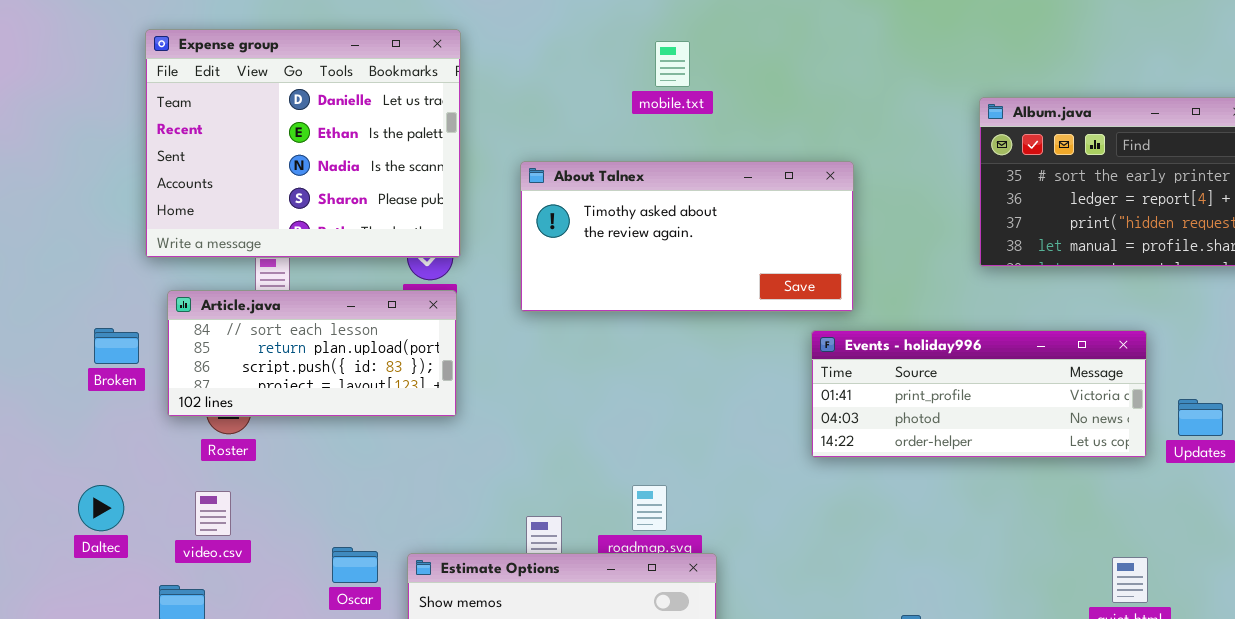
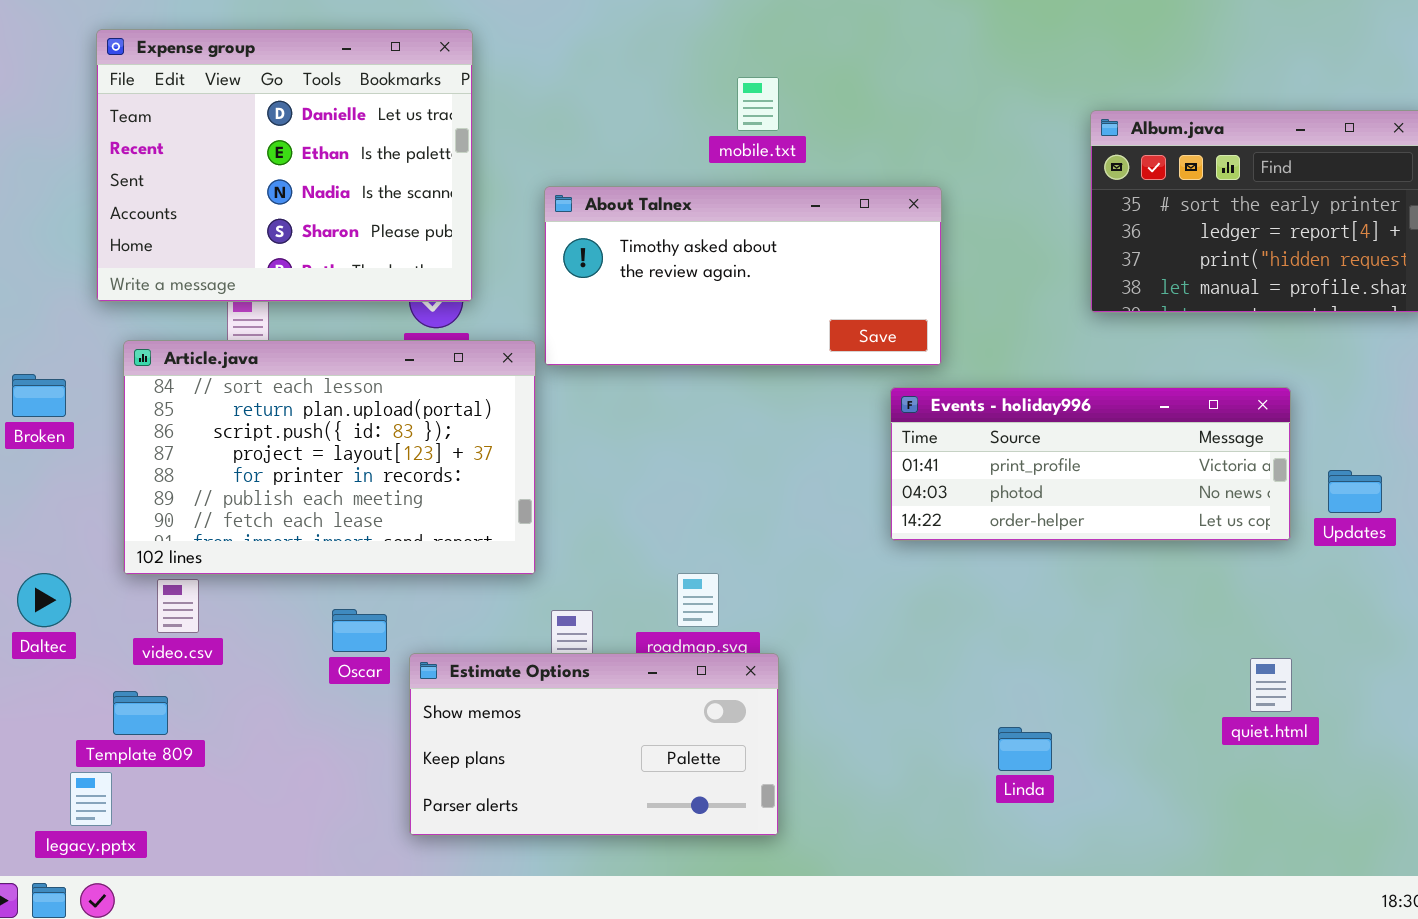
mobile.txt: [655,41,690,87] -> [737,77,779,131], moved
Article.java: [167,290,457,417] -> [123,340,536,575], resized
Broken: [94,328,139,364] -> [12,374,66,417], moved
Oscar: [332,547,378,583] -> [332,609,387,652], moved

